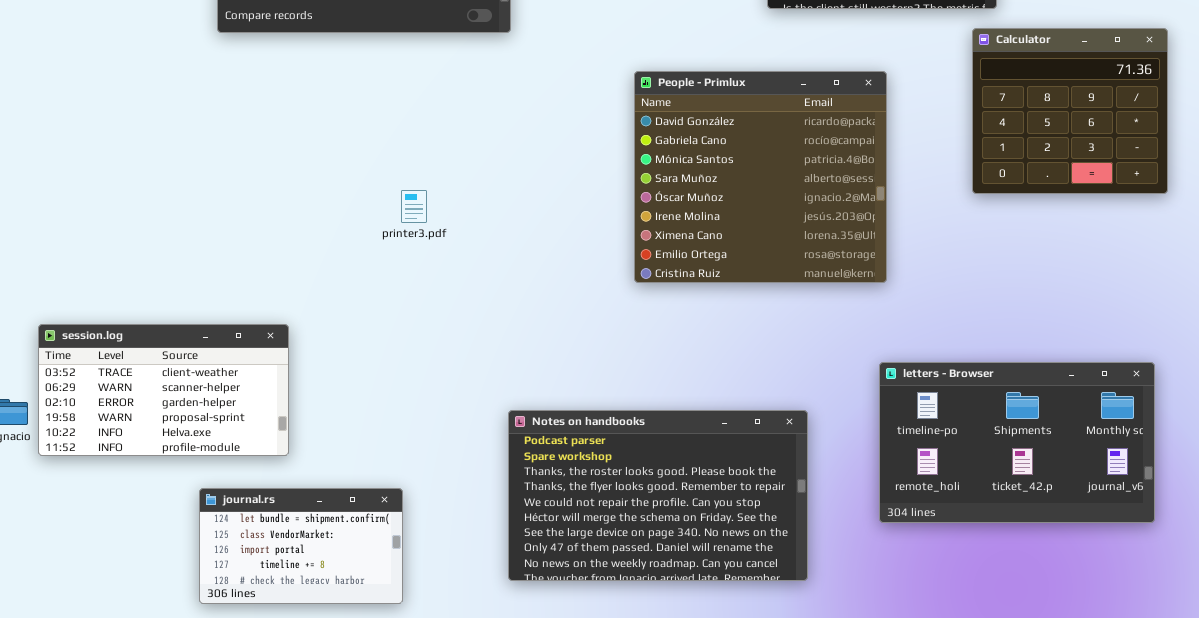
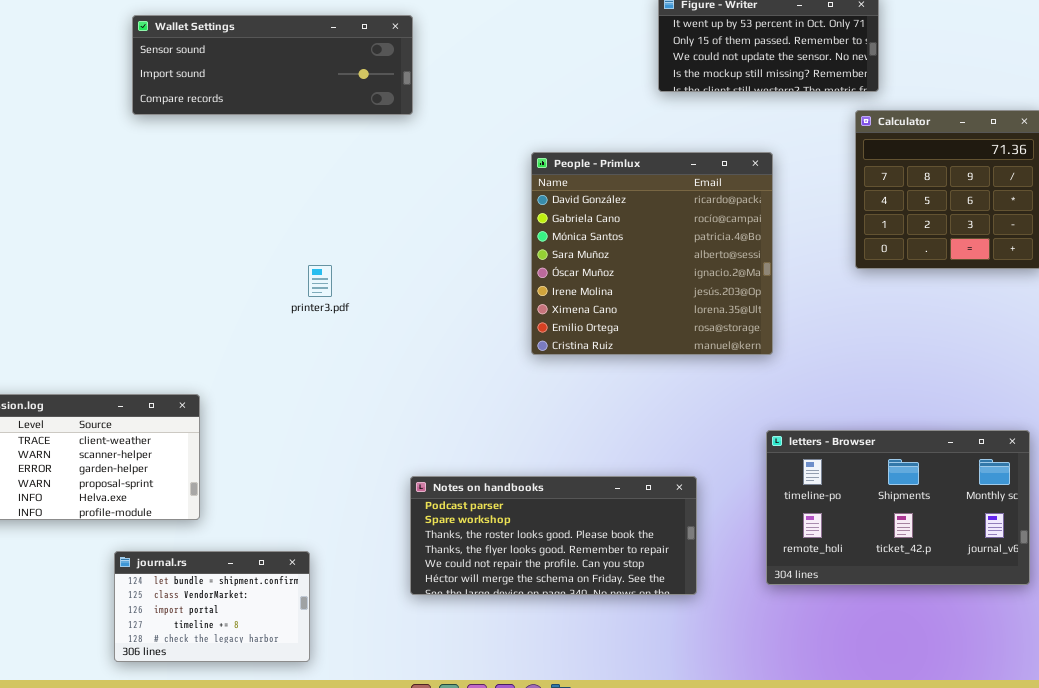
Notes on handbooks: [508,410,808,581] -> [410,476,697,595], resized

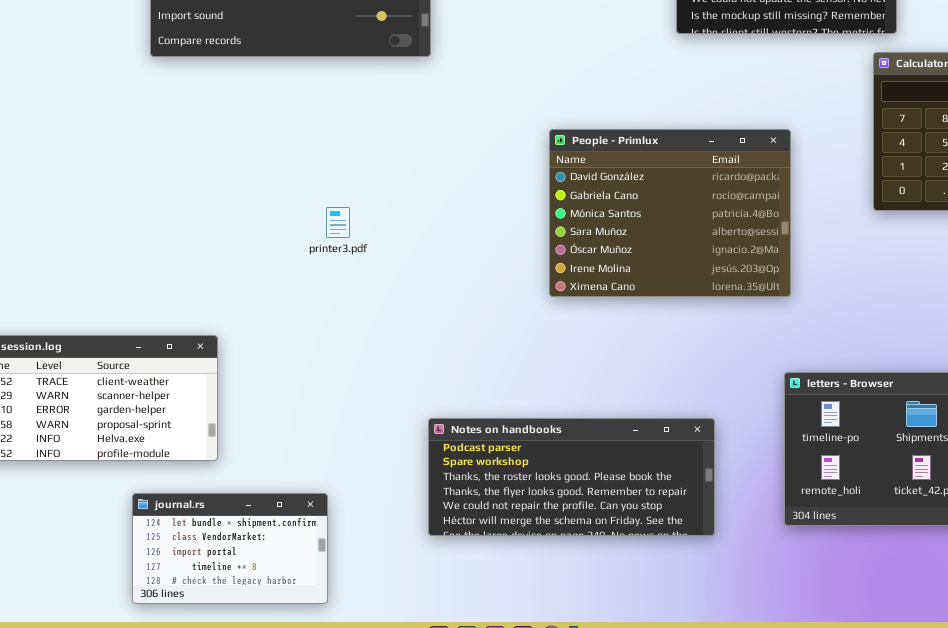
People - Primlux: [531,152,773,355] -> [549,129,791,297], resized

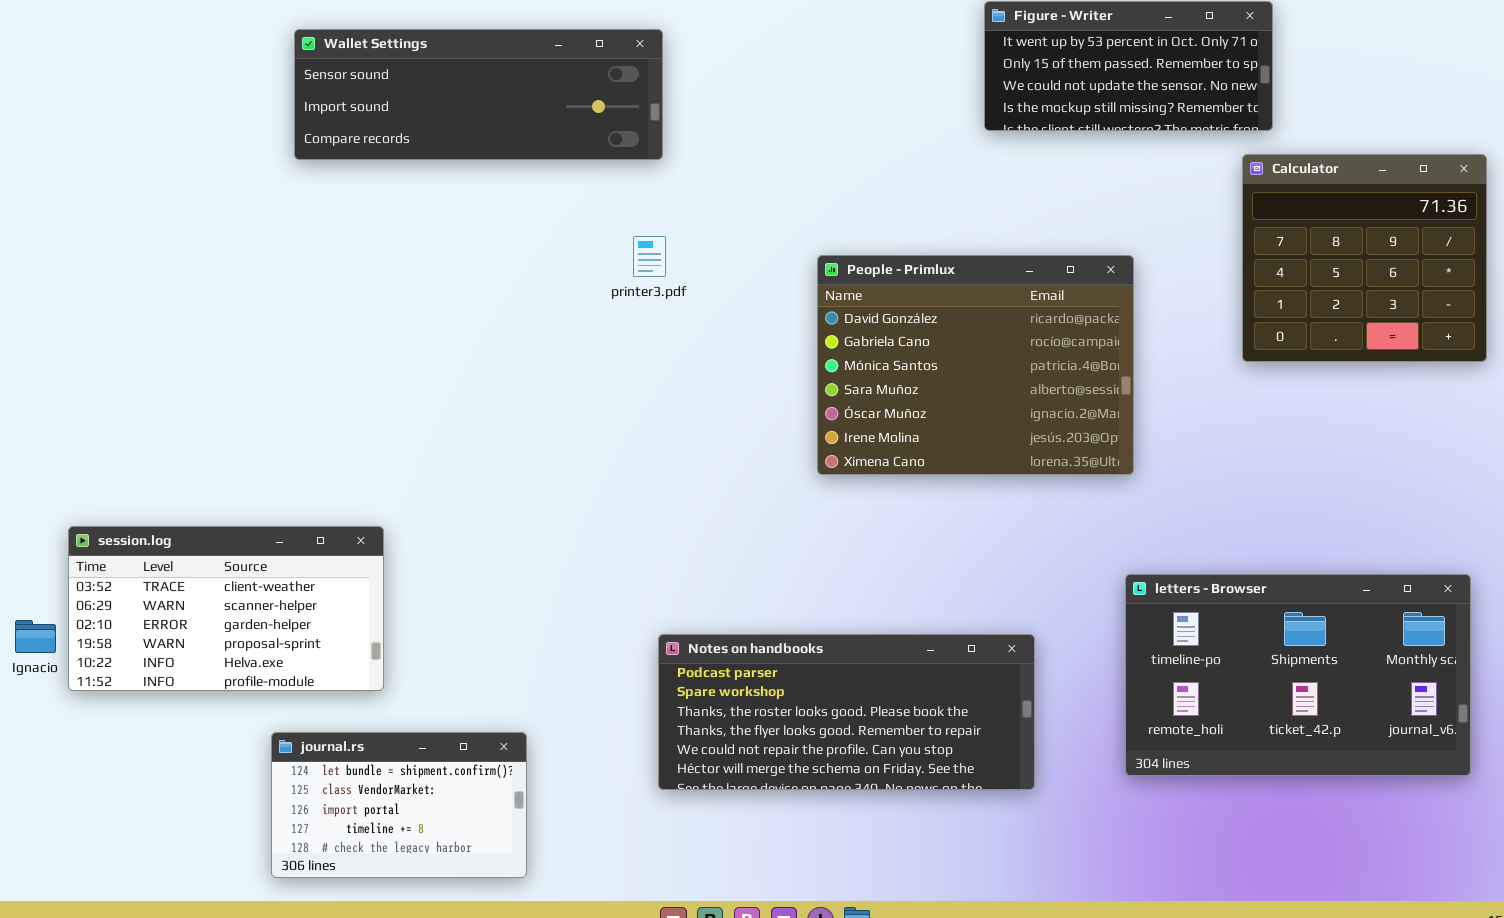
printer3.pdf: [326,207,350,238] -> [633,236,666,277], moved

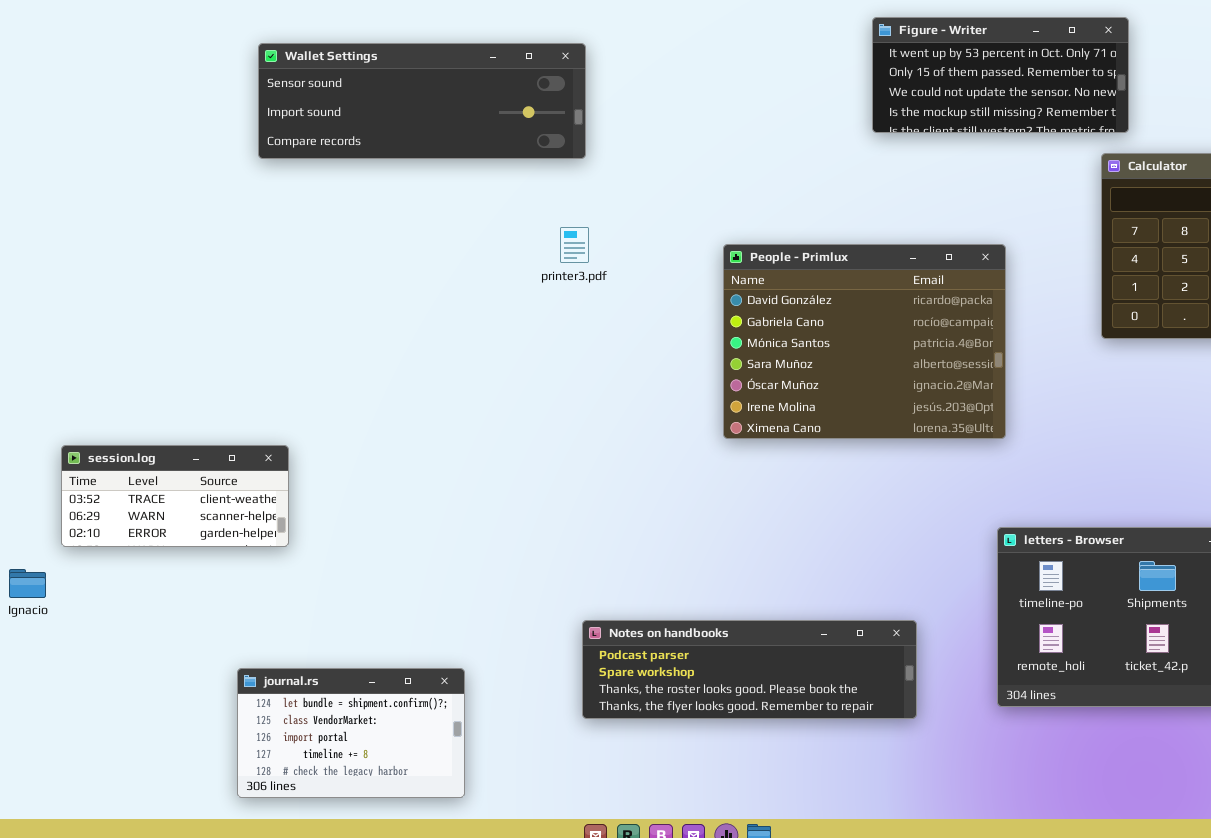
session.log: [68,526,384,691] -> [61,445,289,547], moved, resized
Notes on handbooks: [658,634,1035,790] -> [582,620,917,719], resized

